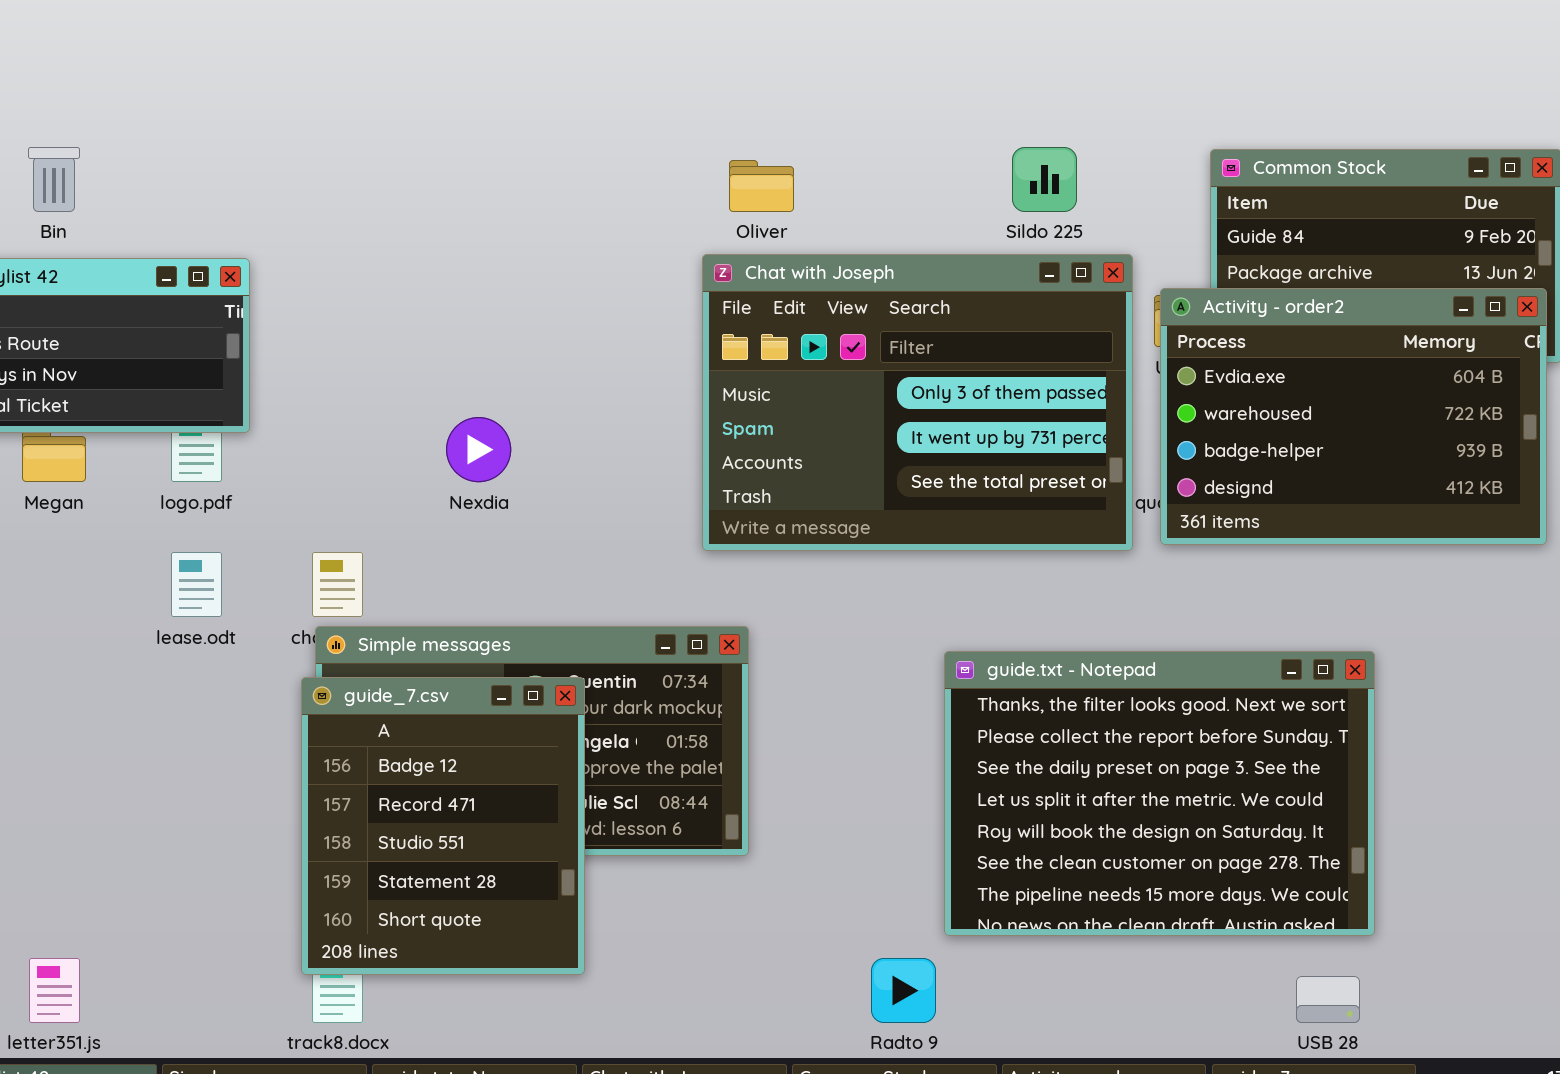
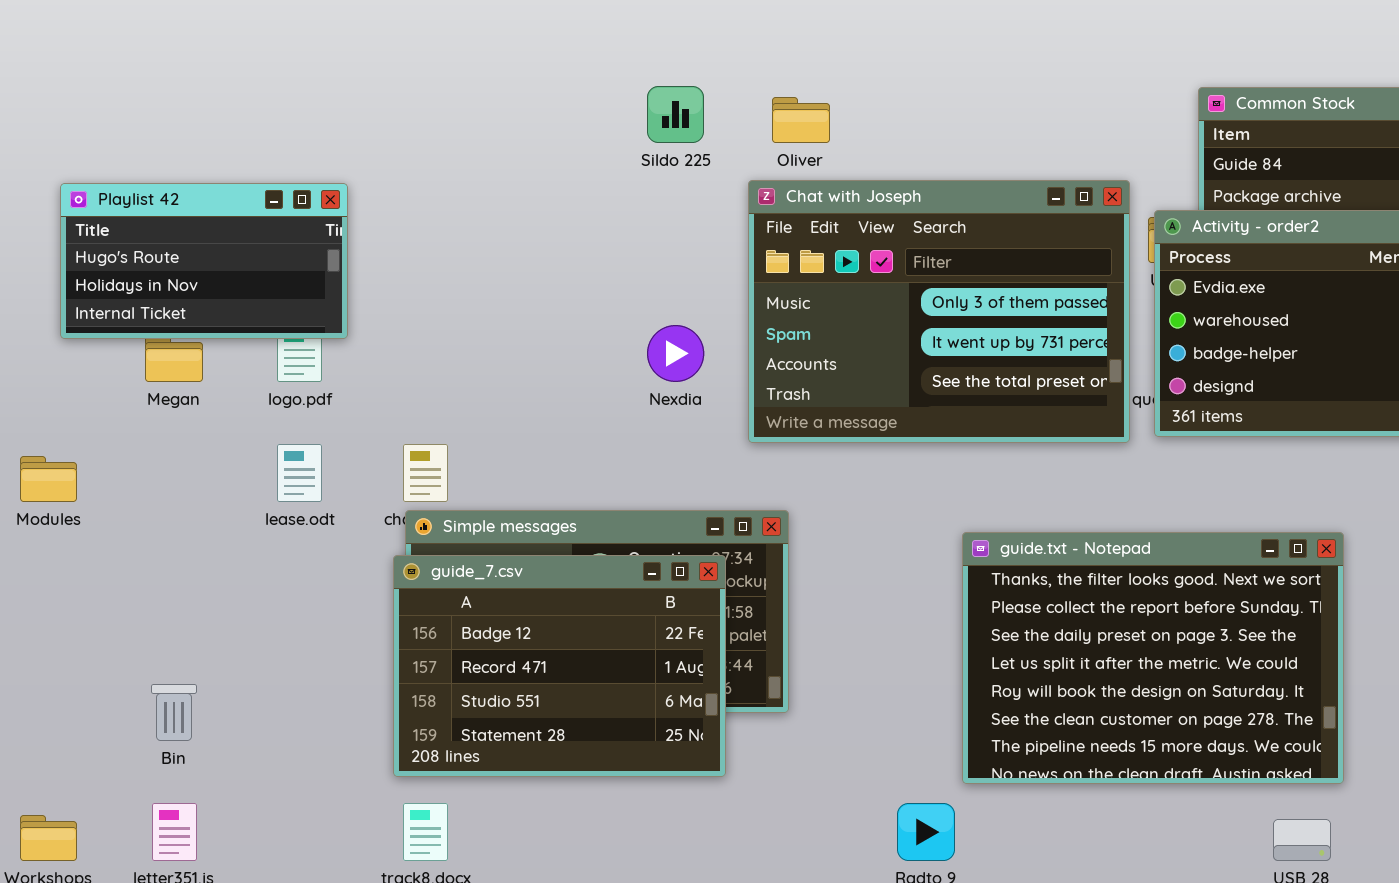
Bin: [28,147,80,212] -> [151,684,197,741], moved
Sildo 225: [1012,147,1077,212] -> [647,86,704,143], moved
Nexdia: [446,417,511,482] -> [647,325,704,382], moved
guide_7.csv: [301,677,585,975] -> [393,555,726,777], resized

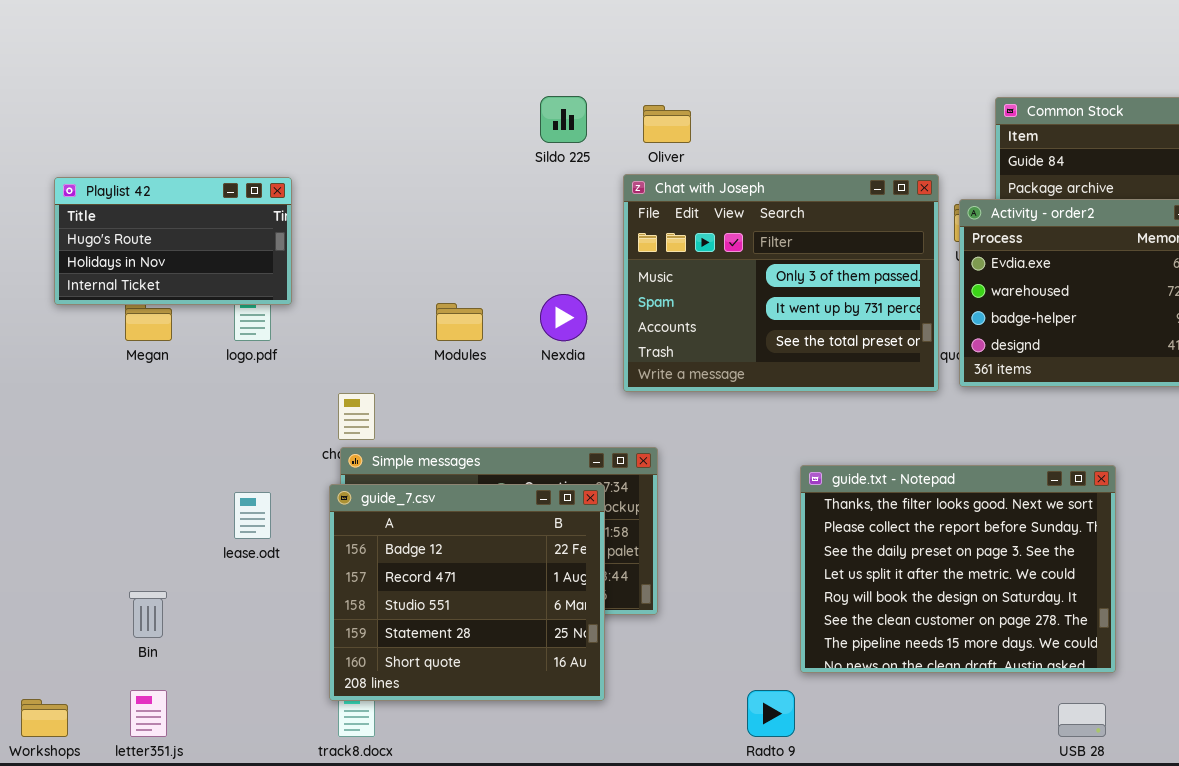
lease.odt: [277,444,322,502] -> [234,492,271,539], moved
Modules: [20,456,77,502] -> [436,303,483,341], moved
guide_7.csv: [393,555,726,777] -> [329,484,605,701], resized

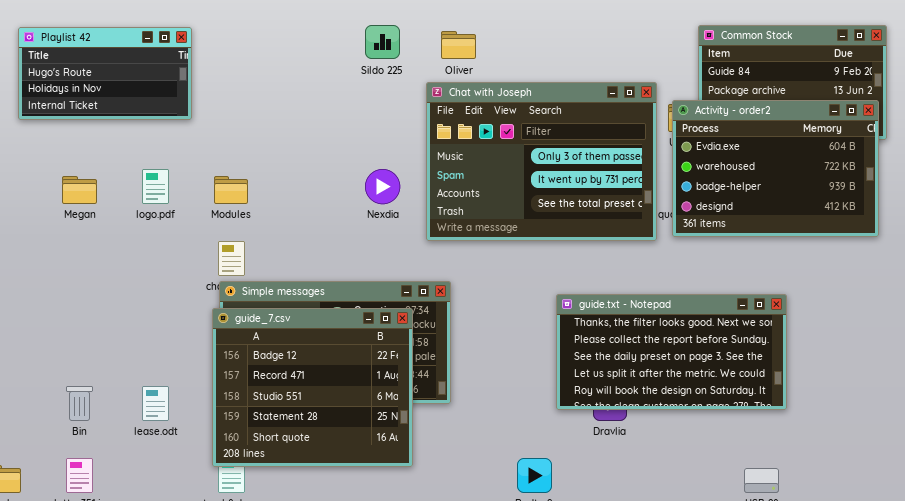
Playlist 42: [54,177,292,305] -> [18,27,192,120], moved
Modules: [436,303,483,341] -> [214,176,248,204], moved
guide.txt - Notepad: [800,465,1116,673] -> [556,294,787,410], resized
lease.odt: [234,492,271,539] -> [142,386,169,421], moved

